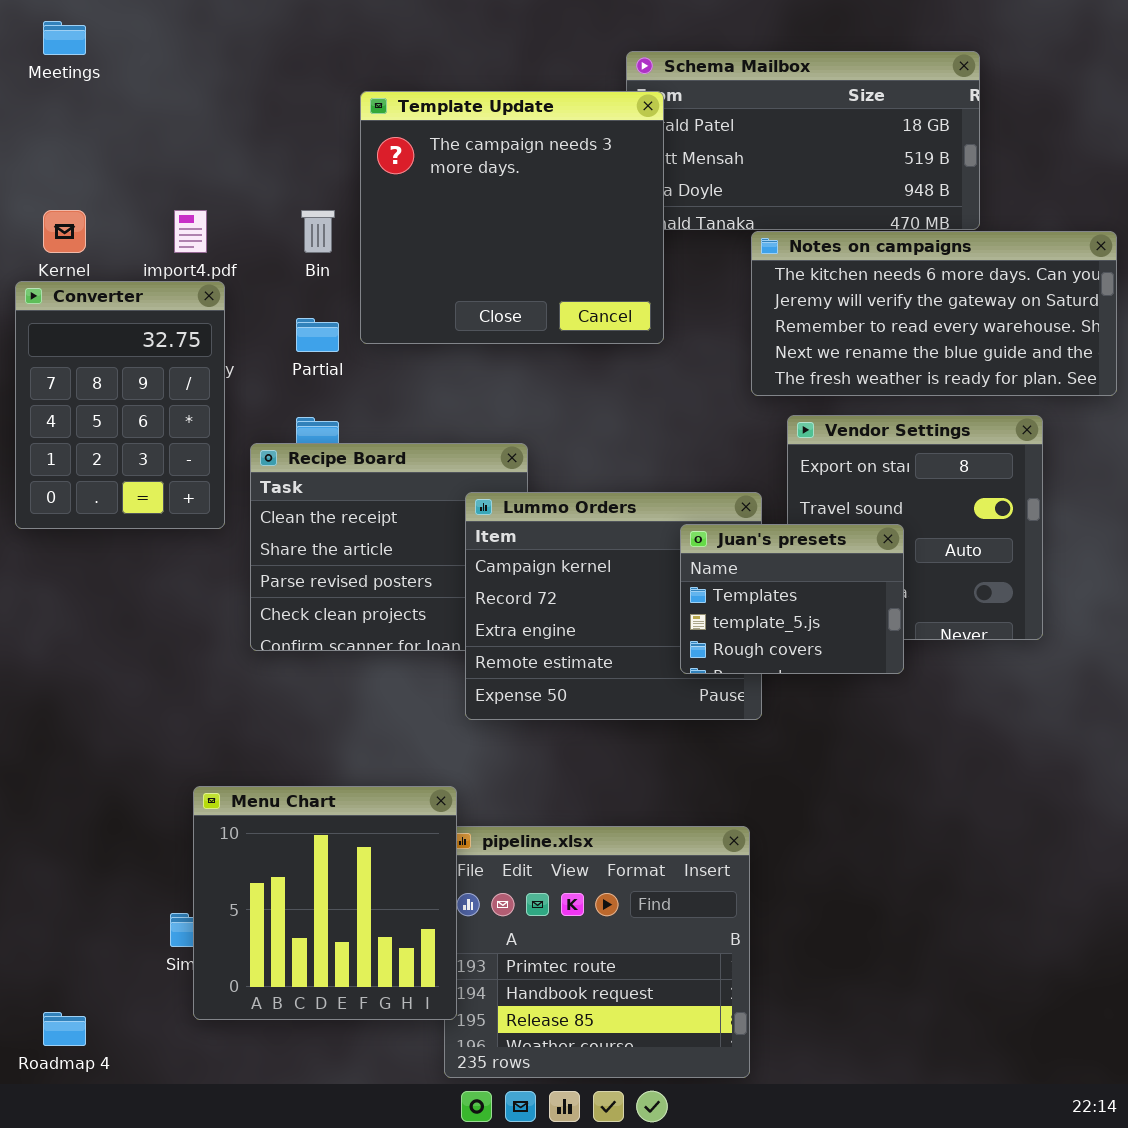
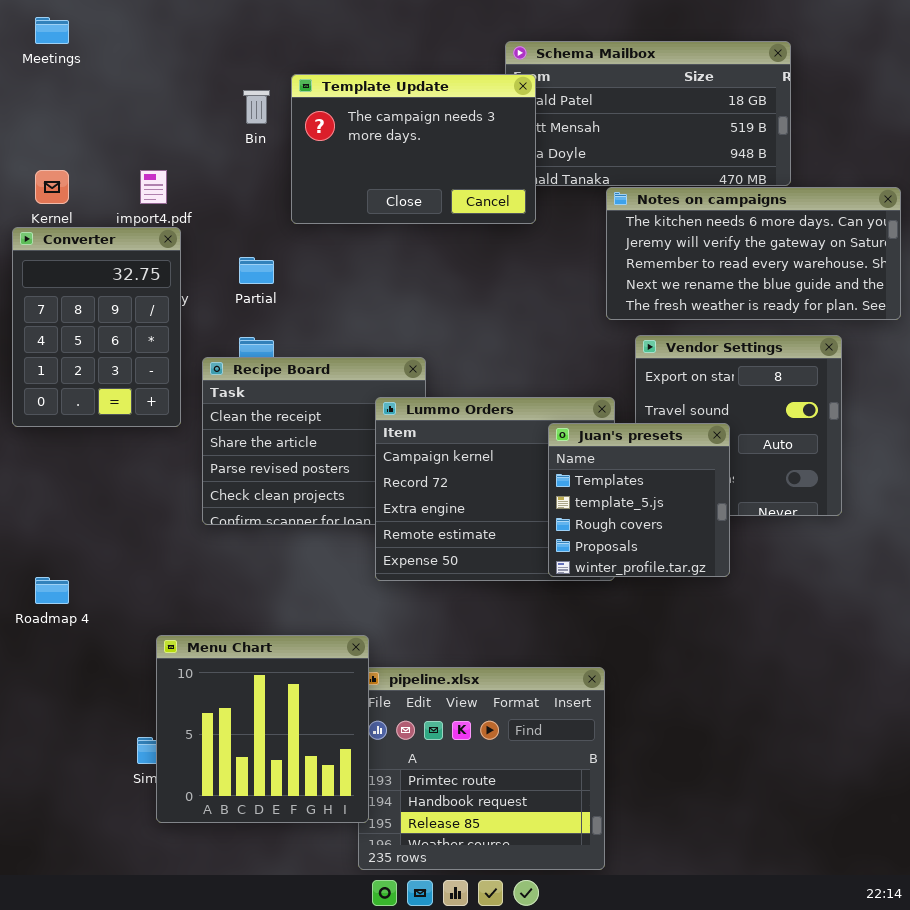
Template Update: [360,91,664,344] -> [291,74,536,224], resized
Bin: [301,210,335,253] -> [243,90,270,124], moved
Juan's presets: [680,524,904,674] -> [548,423,730,577], resized
Roadmap 4: [43,1012,86,1046] -> [35,577,69,604], moved

